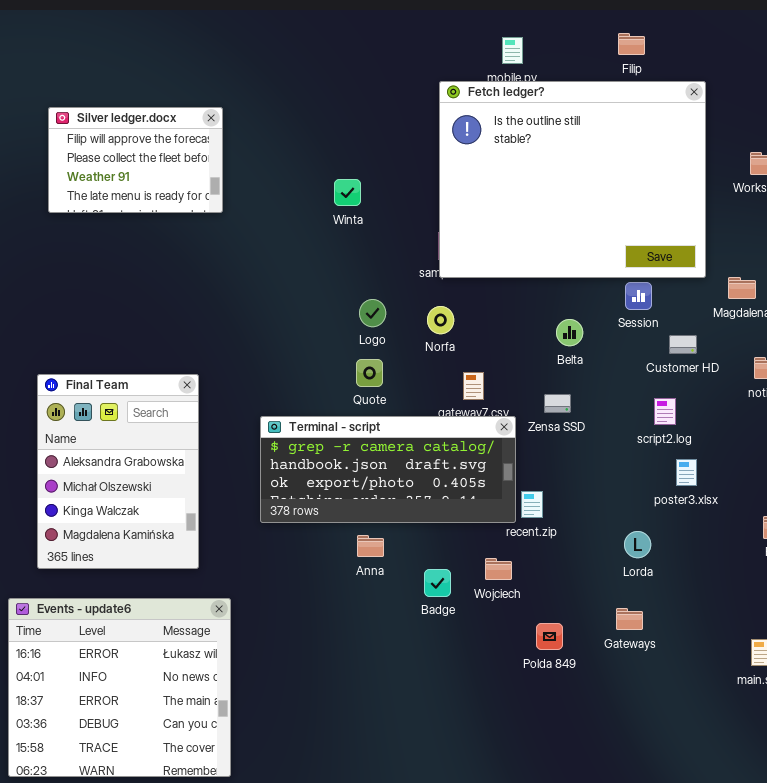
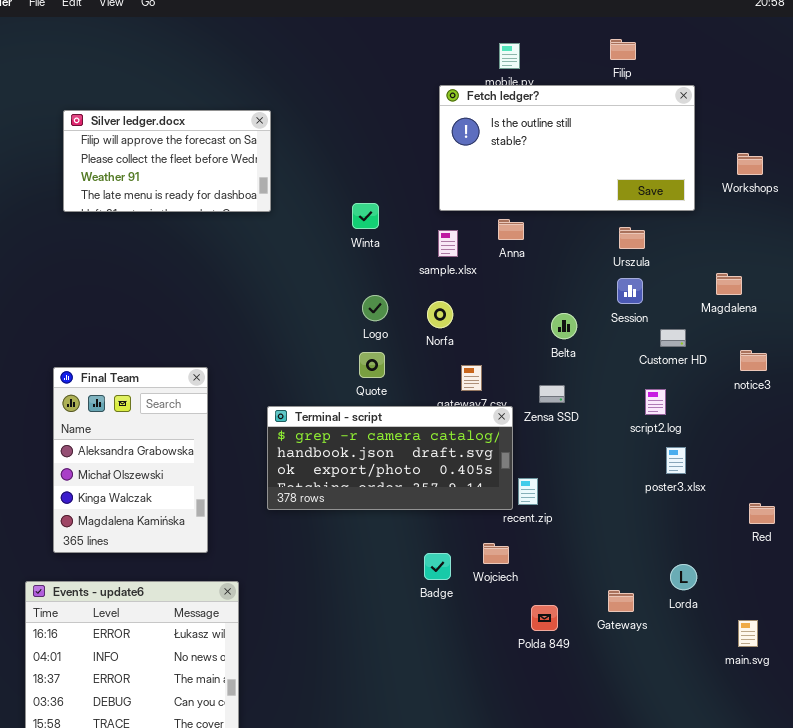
Fetch ledger?: [439,81,706,278] -> [439,85,695,211], resized
Silver ledger.docx: [48,107,223,213] -> [63,110,271,212], resized
Winta: [334,179,361,206] -> [352,203,379,229], moved
Lorda: [624,531,651,558] -> [670,564,697,590], moved
Anna: [357,535,384,557] -> [498,219,524,240], moved

